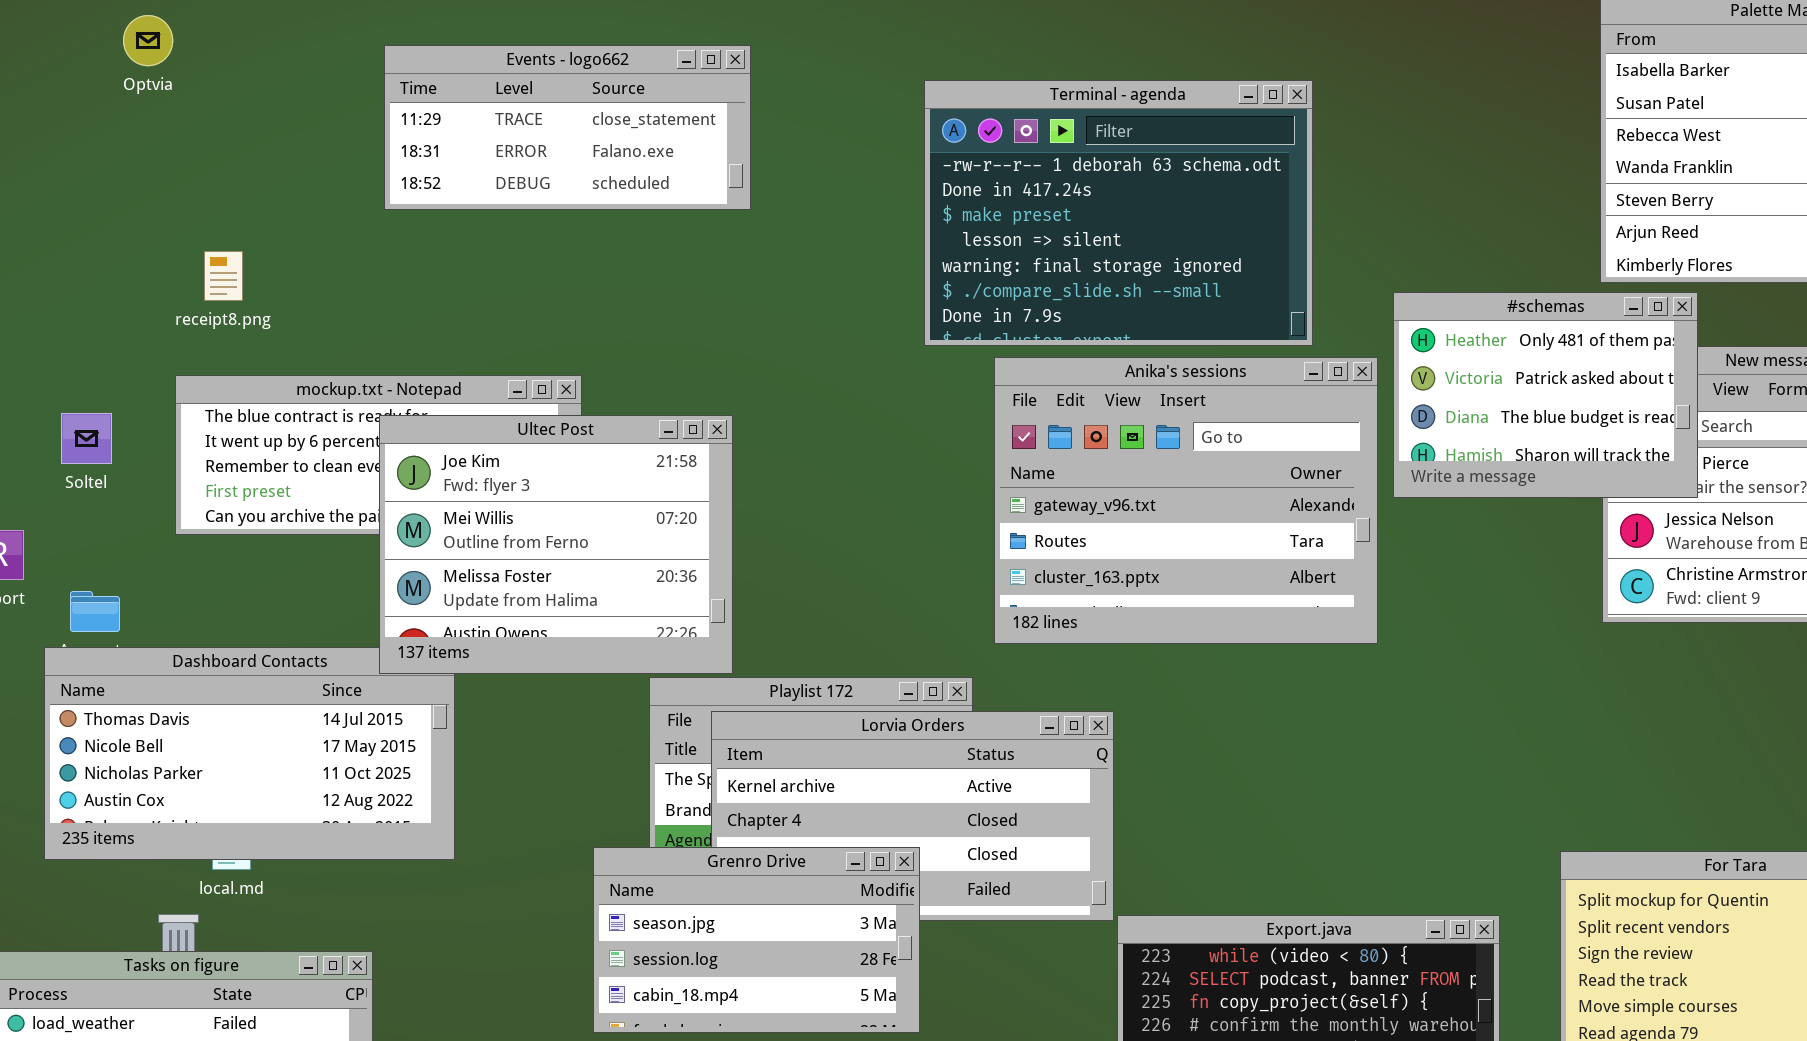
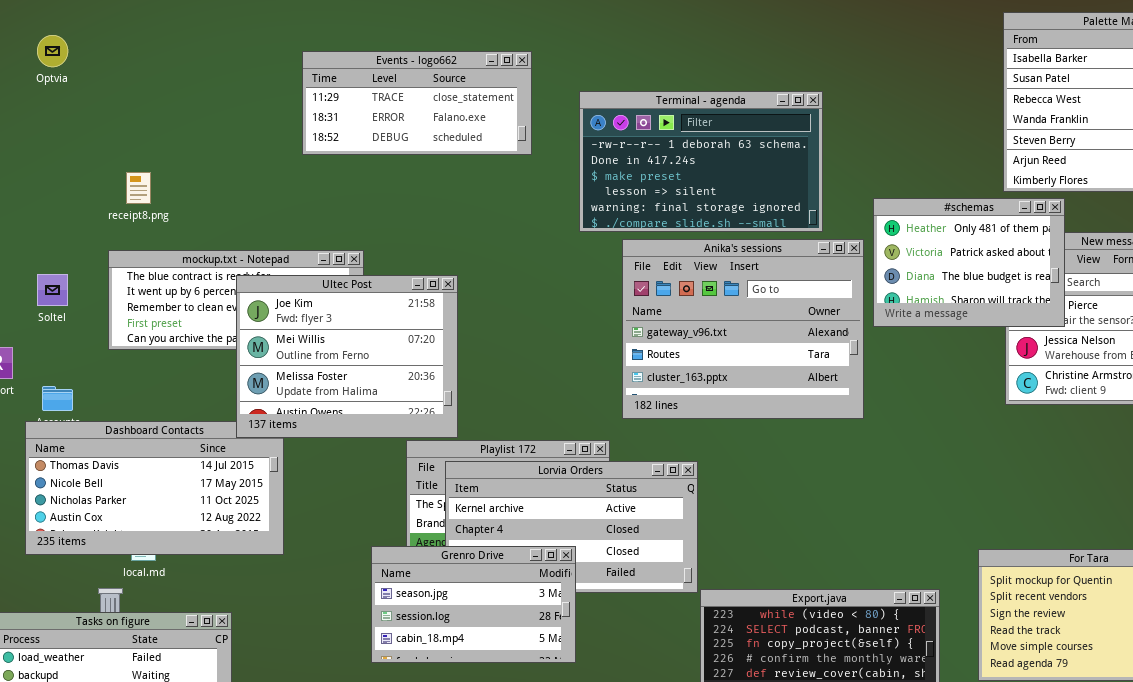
Optvia: [123,15,173,66] -> [37,35,68,67], moved
Events - logo662: [384,45,751,210] -> [302,51,532,155], moved
Terminal - agenda: [924,80,1313,346] -> [579,91,823,232], resized

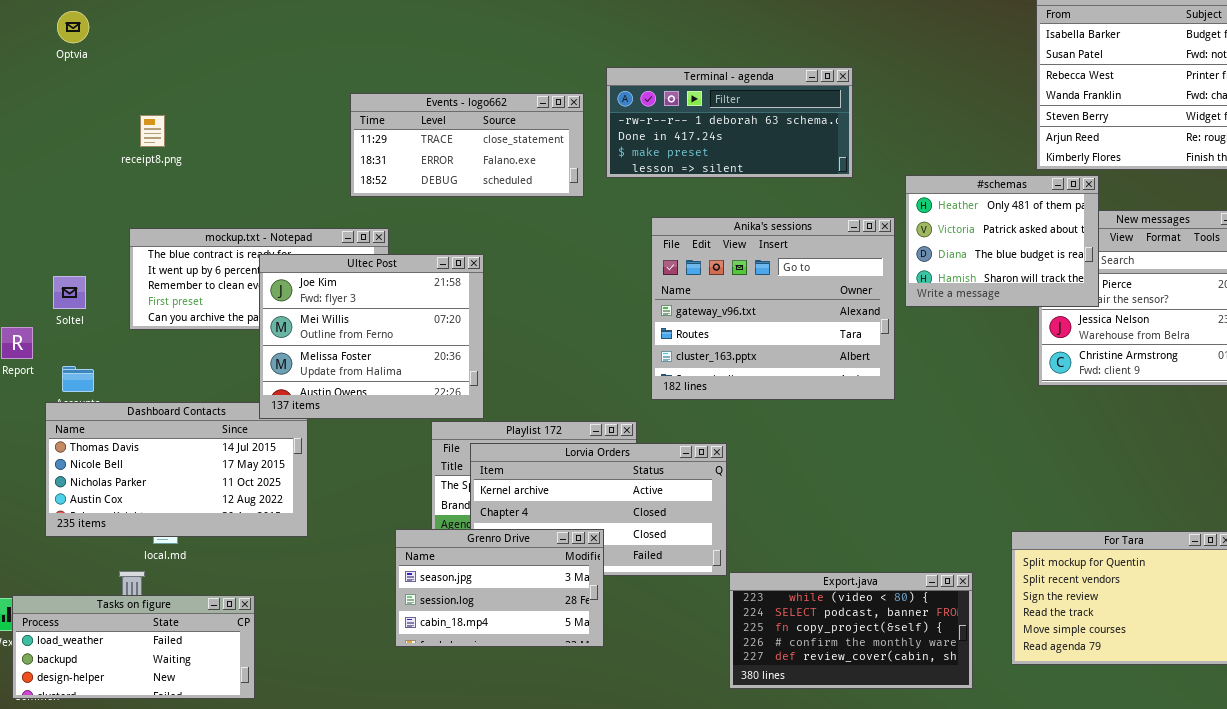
Events - logo662: [302,51,532,155] -> [350,93,584,197], moved
Terminal - agenda: [579,91,823,232] -> [606,67,853,178], resized
receipt8.png: [126,172,151,204] -> [140,115,165,147], moved
Soltel: [37,274,68,306] -> [53,276,86,309], moved

